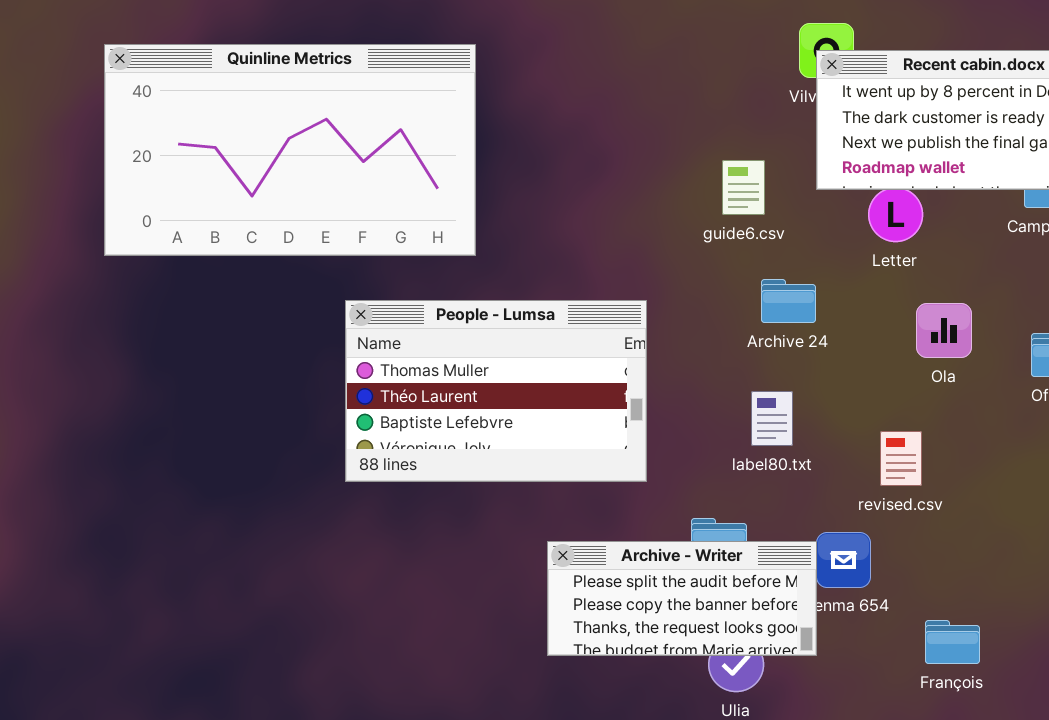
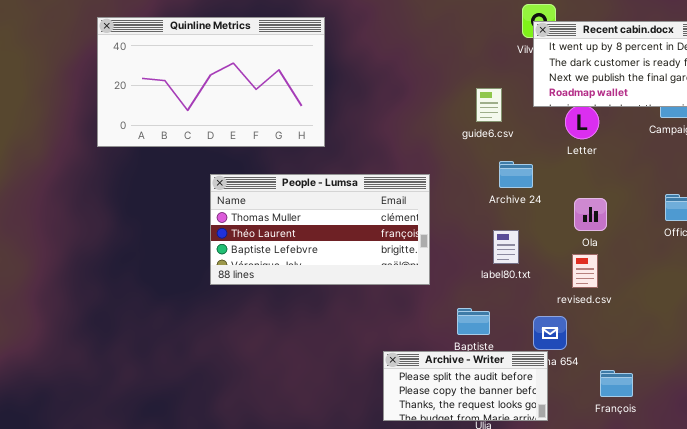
People - Lumsa: [345,300,647,482] -> [210,174,430,285], resized
Ola: [916,303,972,358] -> [574,198,607,231], moved
Archive - Writer: [547,541,817,656] -> [383,351,548,421], moved

